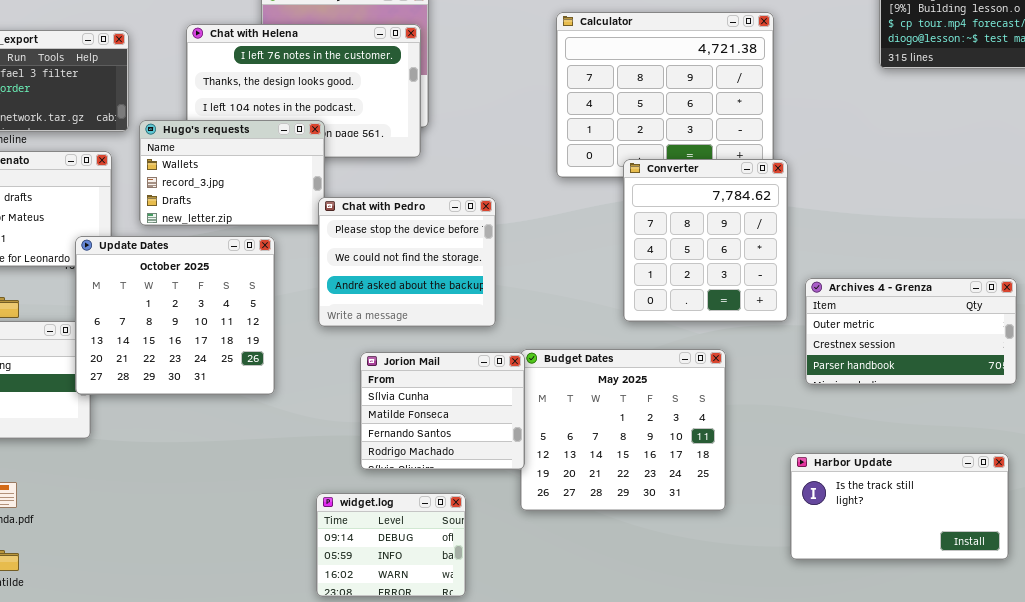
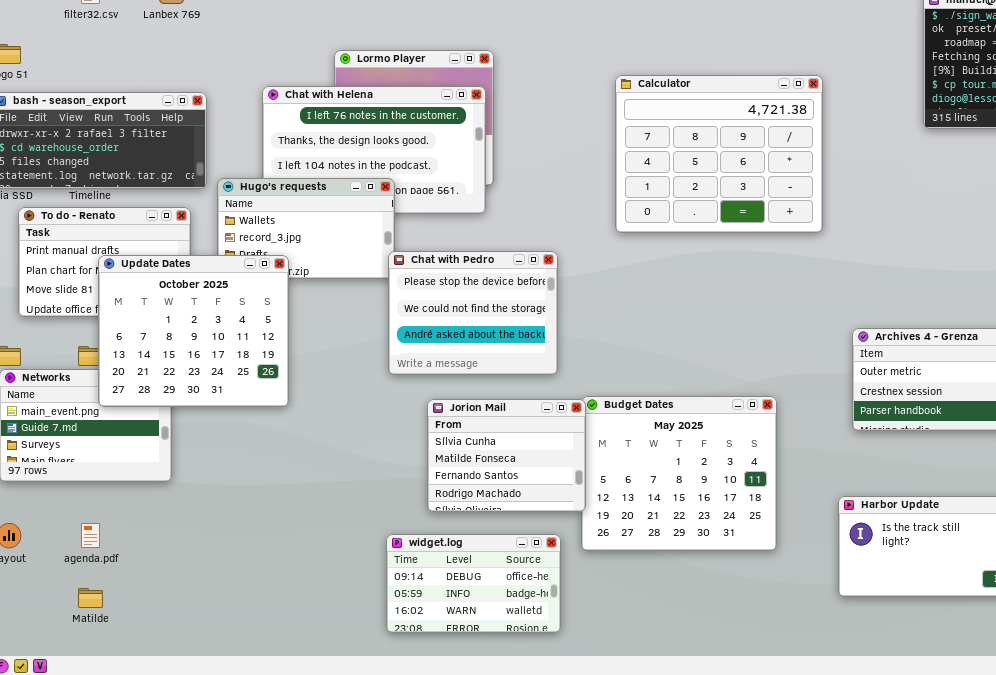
Converter: [623,159,788,322] -> none, closed
Update Dates: [75,236,275,395] -> [98,255,289,407], moved
widget.log: [316,493,466,597] -> [386,534,561,633], resized

